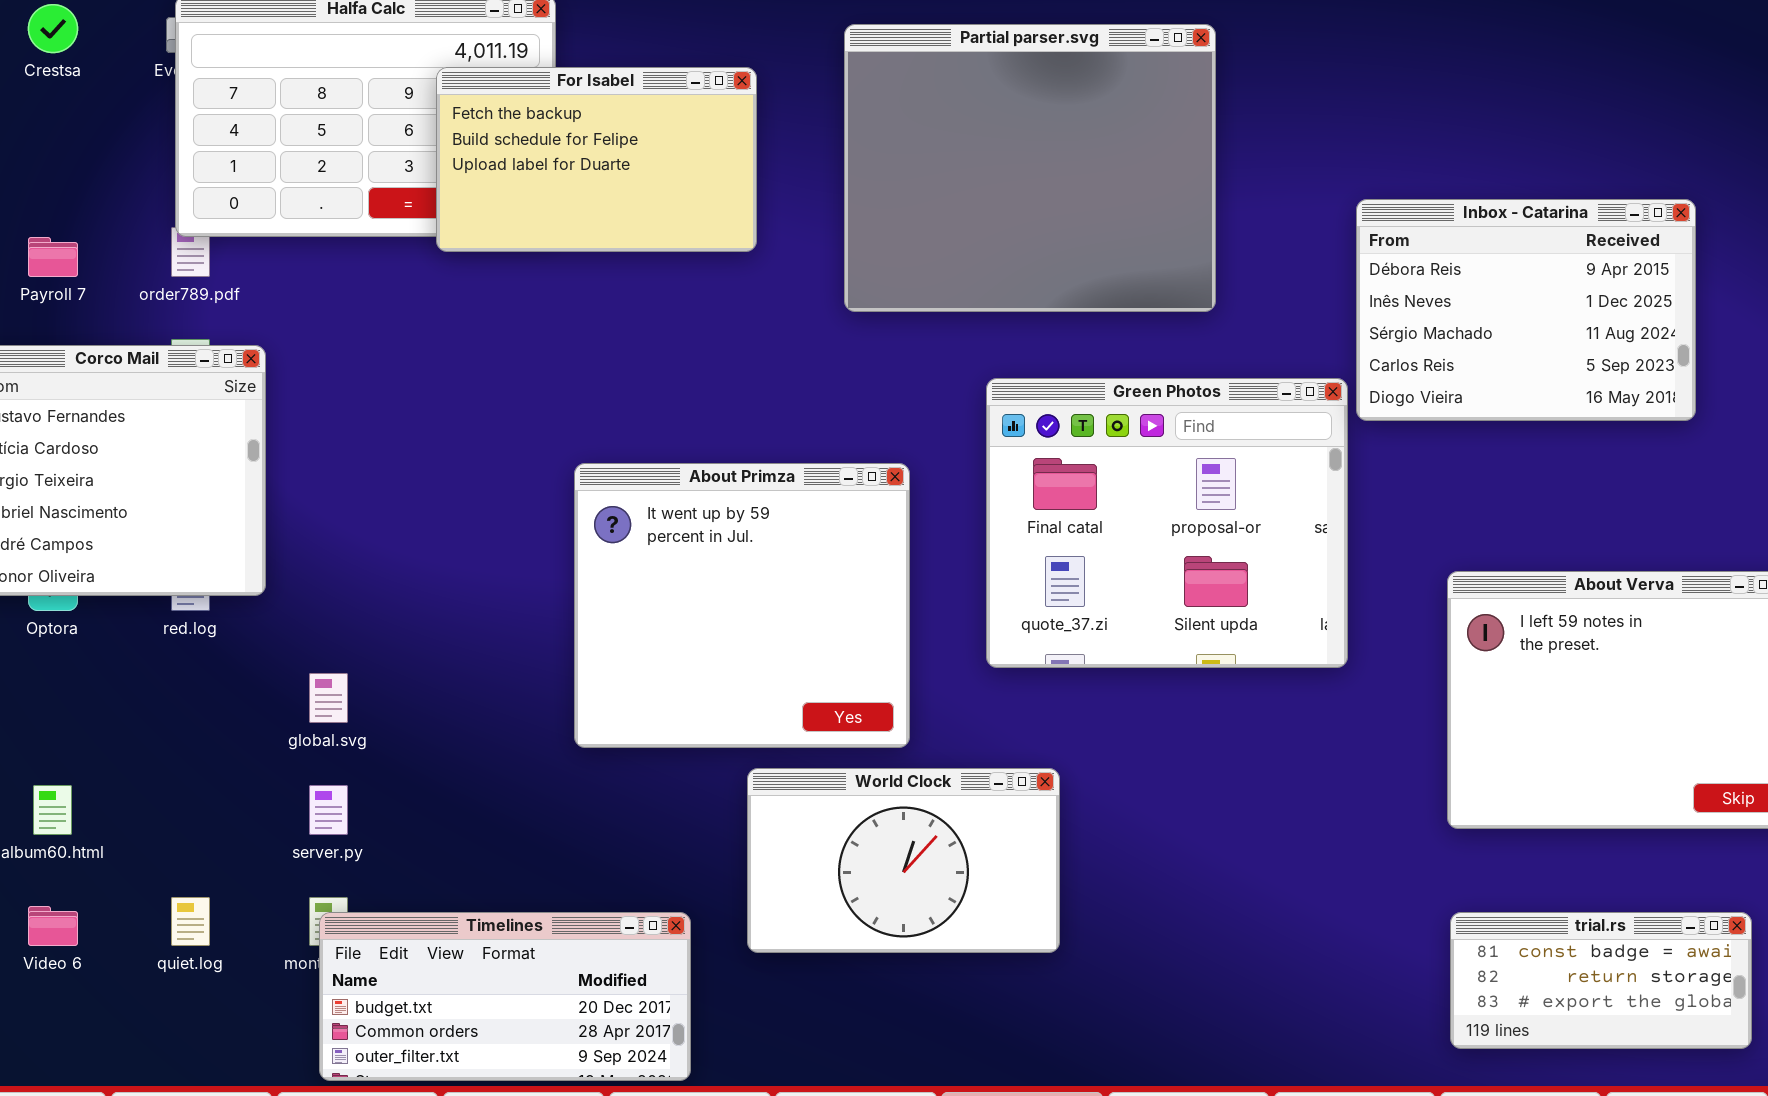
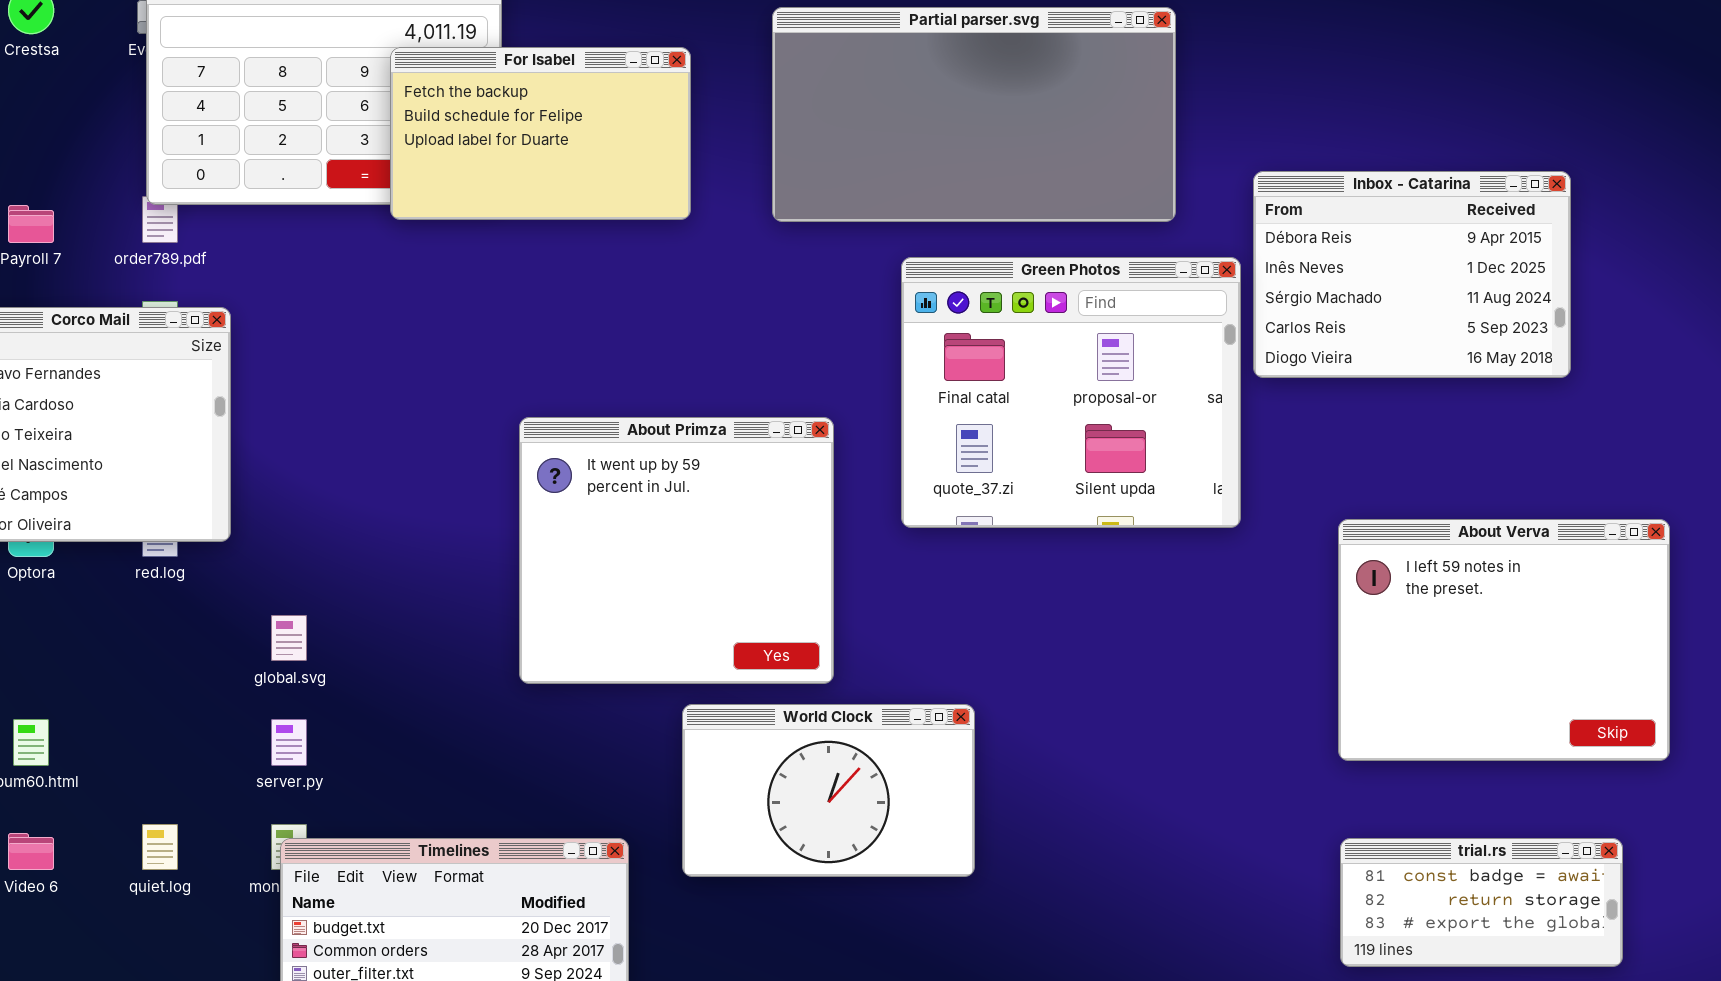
Partial parser.svg: [844,24,1216,312] -> [772,7,1176,222], resized
Green Photos: [986,378,1348,668] -> [901,257,1241,528], moved

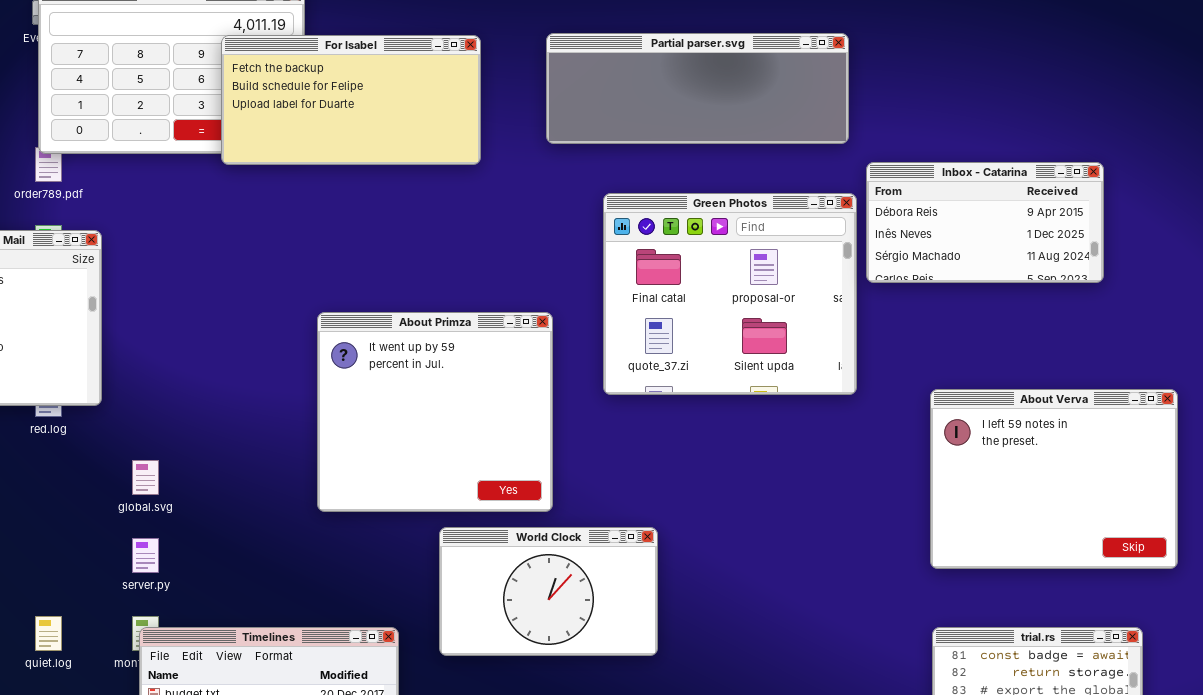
Partial parser.svg: [772,7,1176,222] -> [546,33,849,144], moved, resized
For Isabel: [390,47,691,220] -> [221,35,481,165], resized
Inbox - Catarina: [1253,171,1571,378] -> [866,162,1104,283], resized

